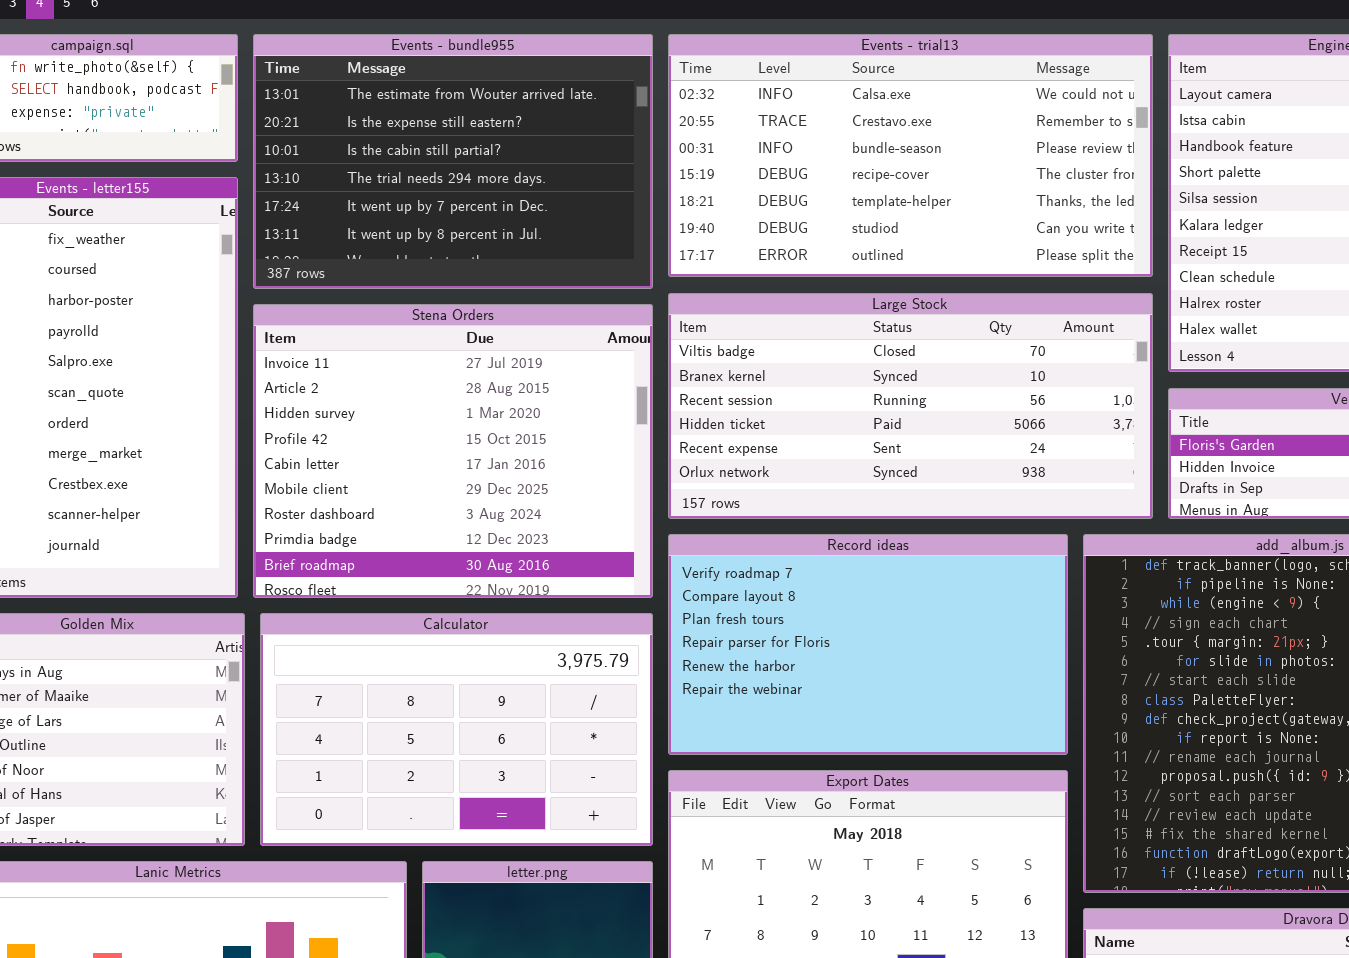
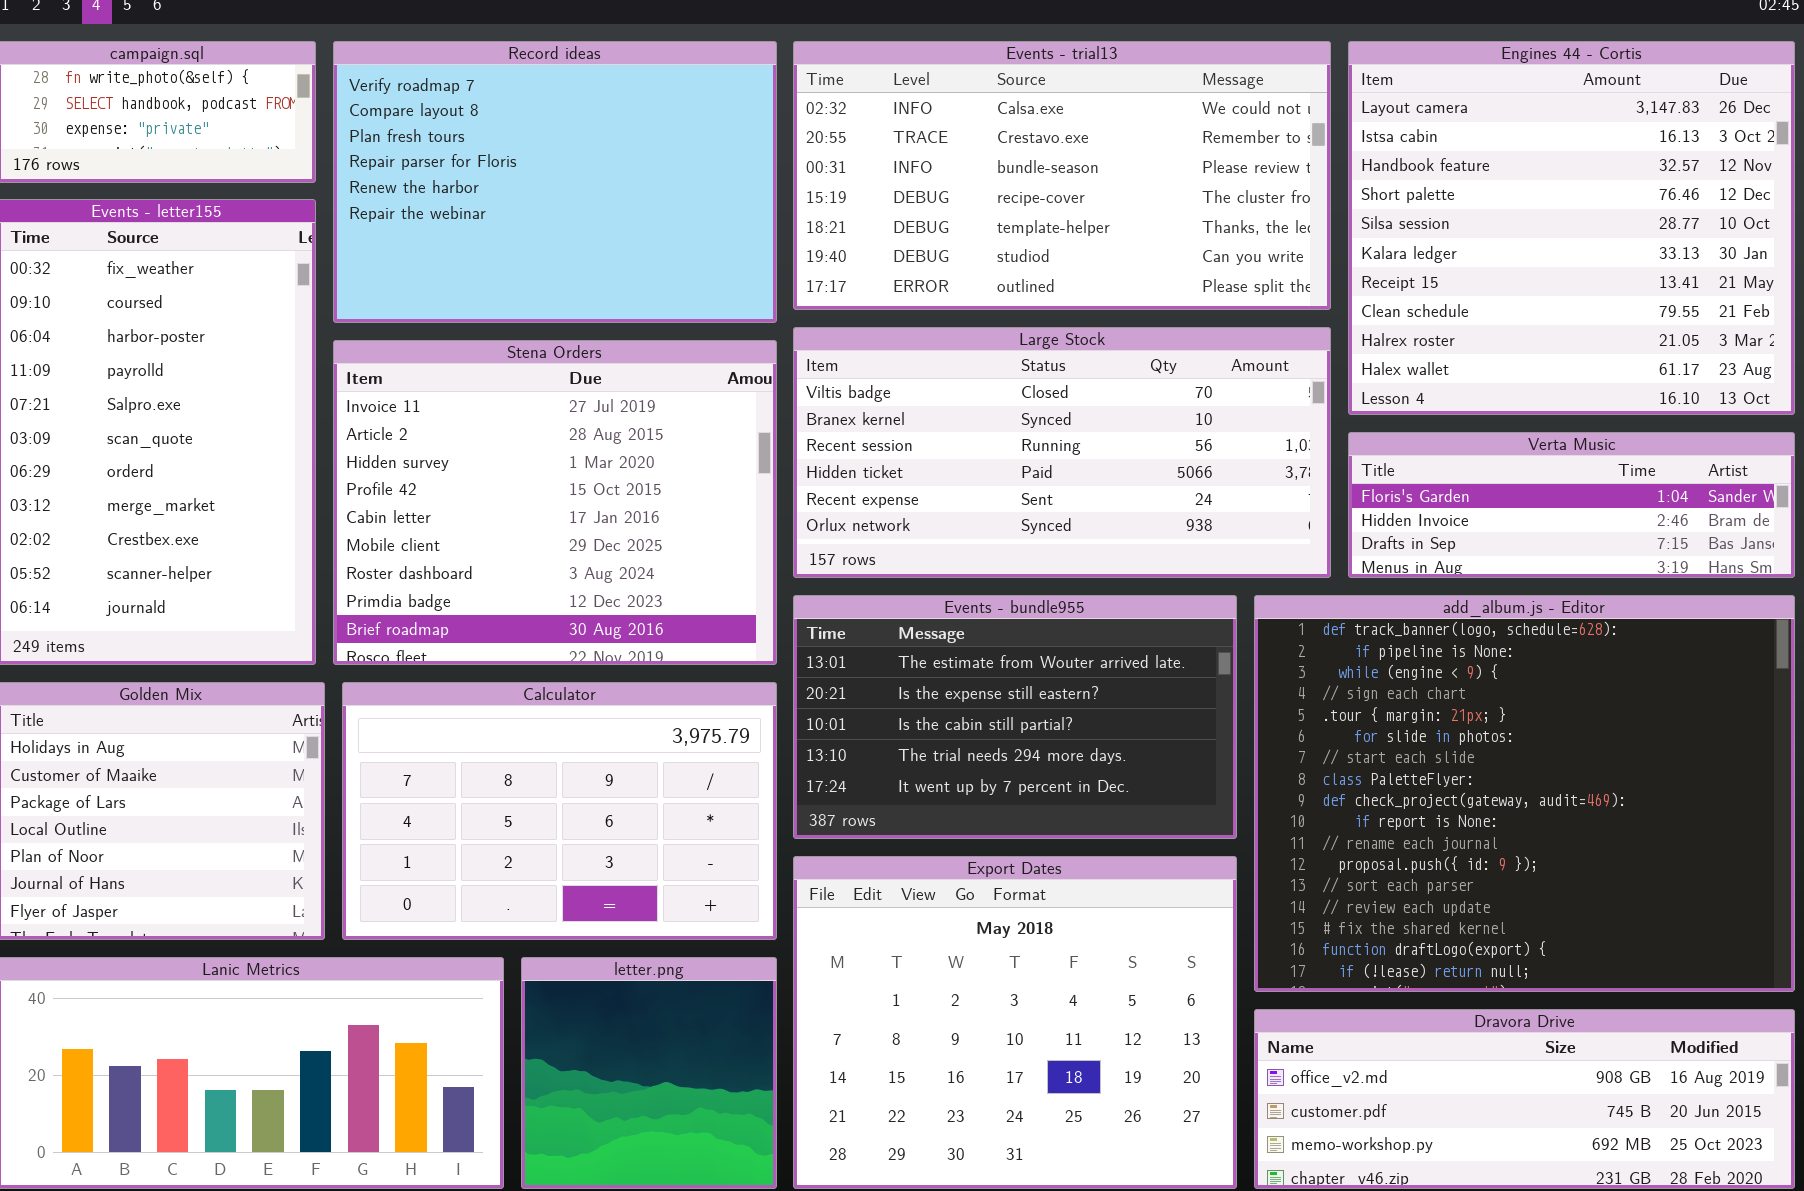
Events - bundle955: [253,34,653,289] -> [793,595,1237,839], moved, resized
Record ideas: [668,534,1068,755] -> [333,41,777,323], moved, resized

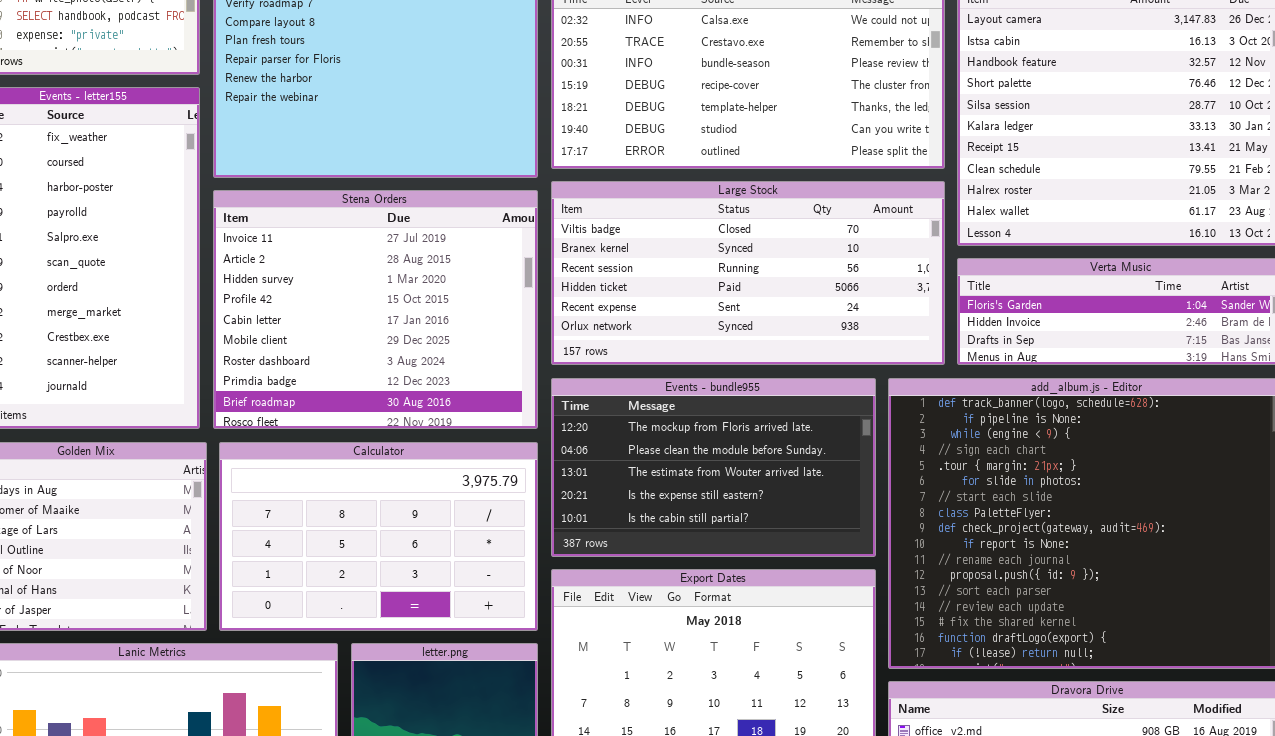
Events - bundle955: [793,595,1237,839] -> [551,378,876,557], scrolled up 2 rows

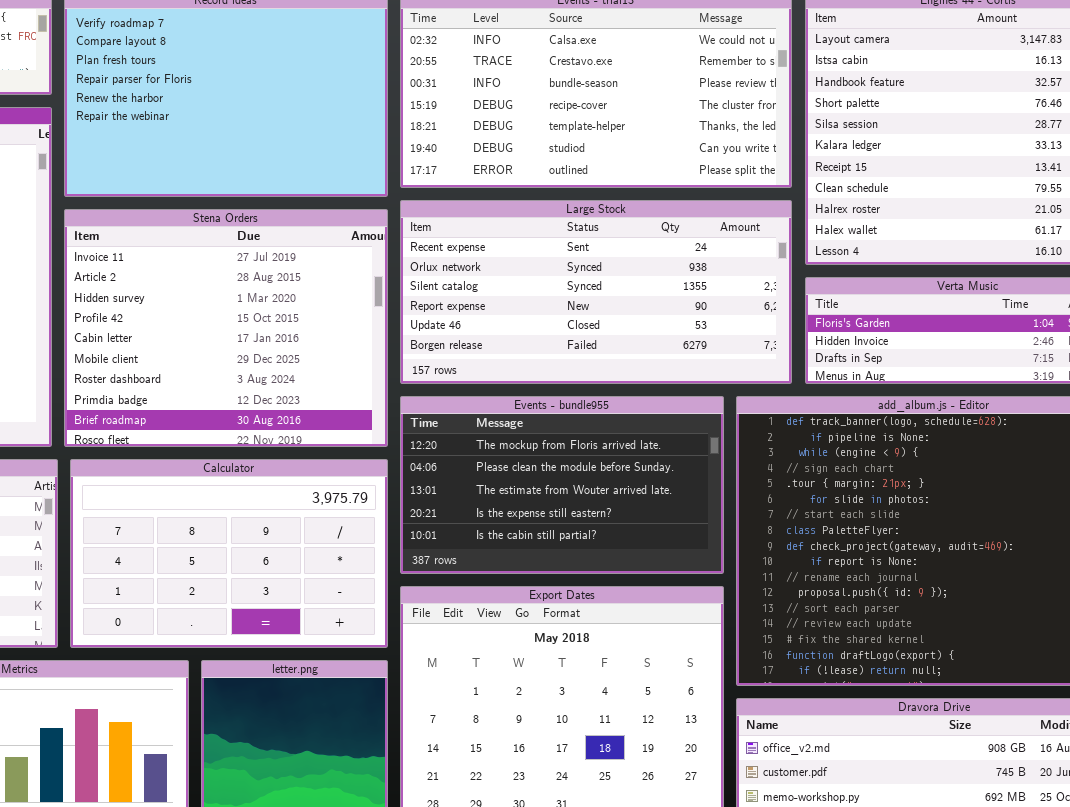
Large Stock: [551,181,945,365] -> [400,200,792,384], scrolled down 4 rows

